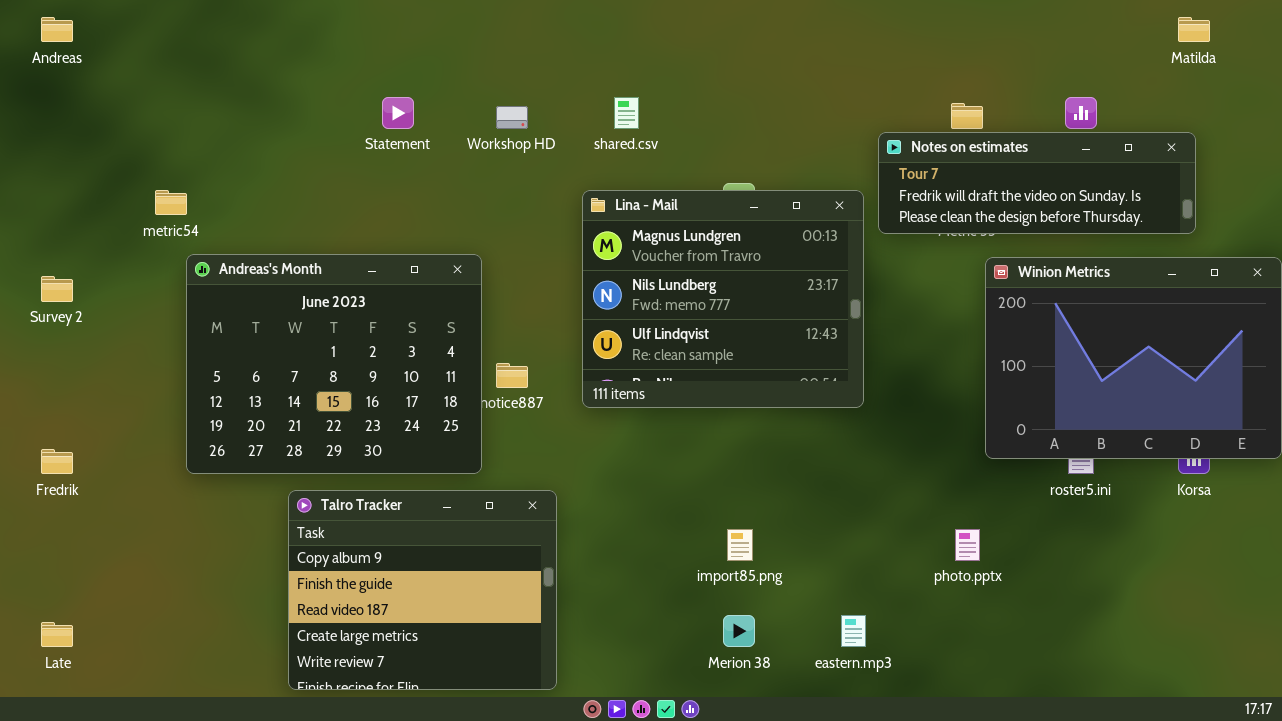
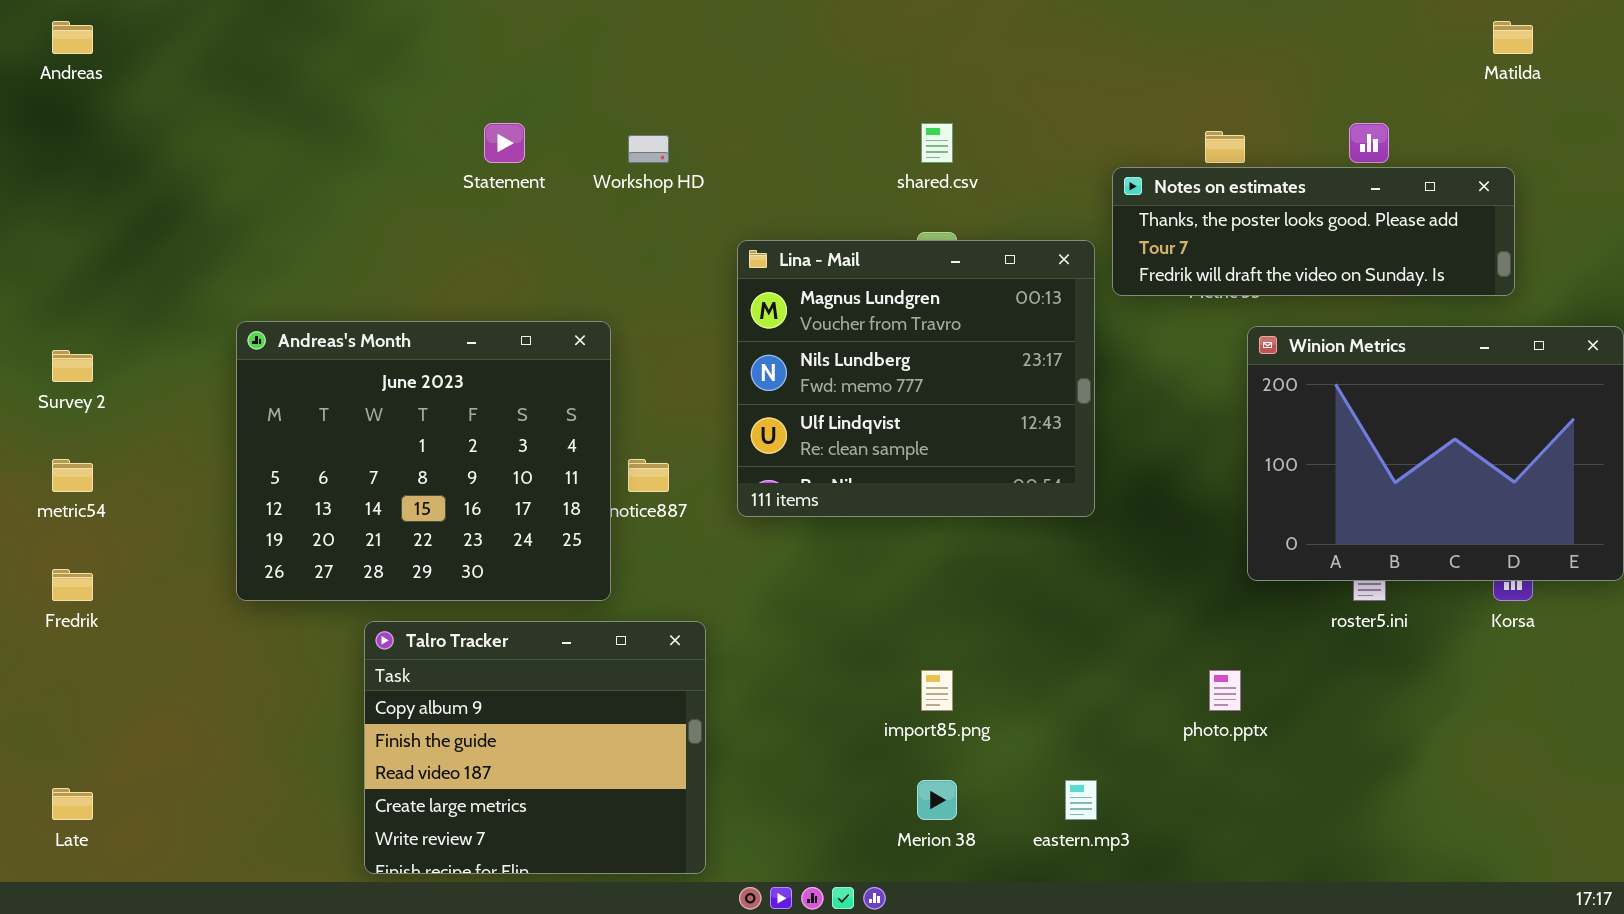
shared.csv: [614,97,639,129] -> [921,123,953,163], moved
Notes on estimates: [878,132,1196,234] -> [1112,167,1515,296], scrolled up 1 row
metric54: [155,190,187,215] -> [52,459,93,492], moved

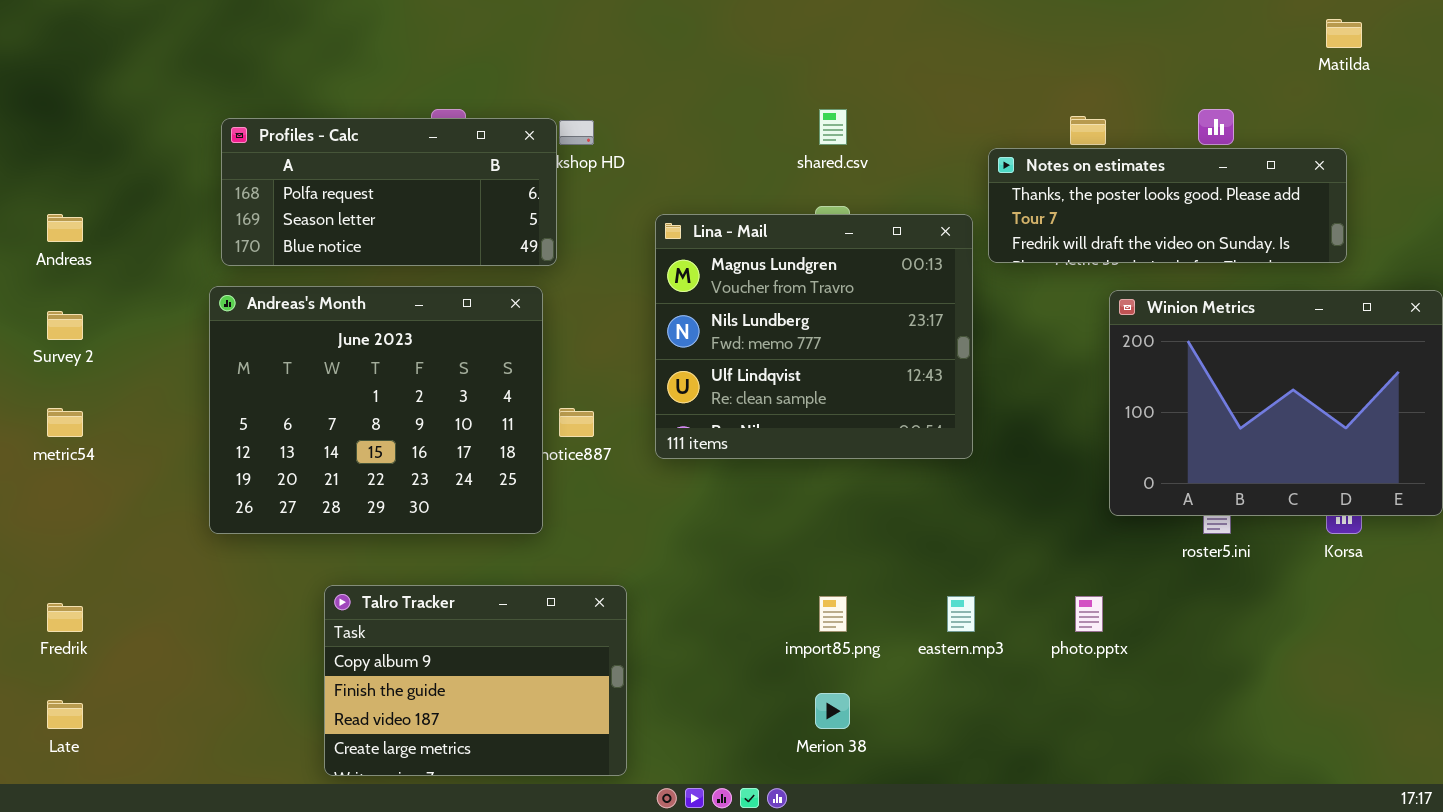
Andreas: [52,21,93,54] -> [47,214,83,242], moved
Profiles - Calc: none -> [221,118,557,266], opened
Fredrik: [52,569,93,601] -> [47,603,83,632], moved
Talro Tracker: [364,621,706,874] -> [324,585,627,776], resized
eastern.mp3: [1065,780,1097,820] -> [947,596,975,632], moved

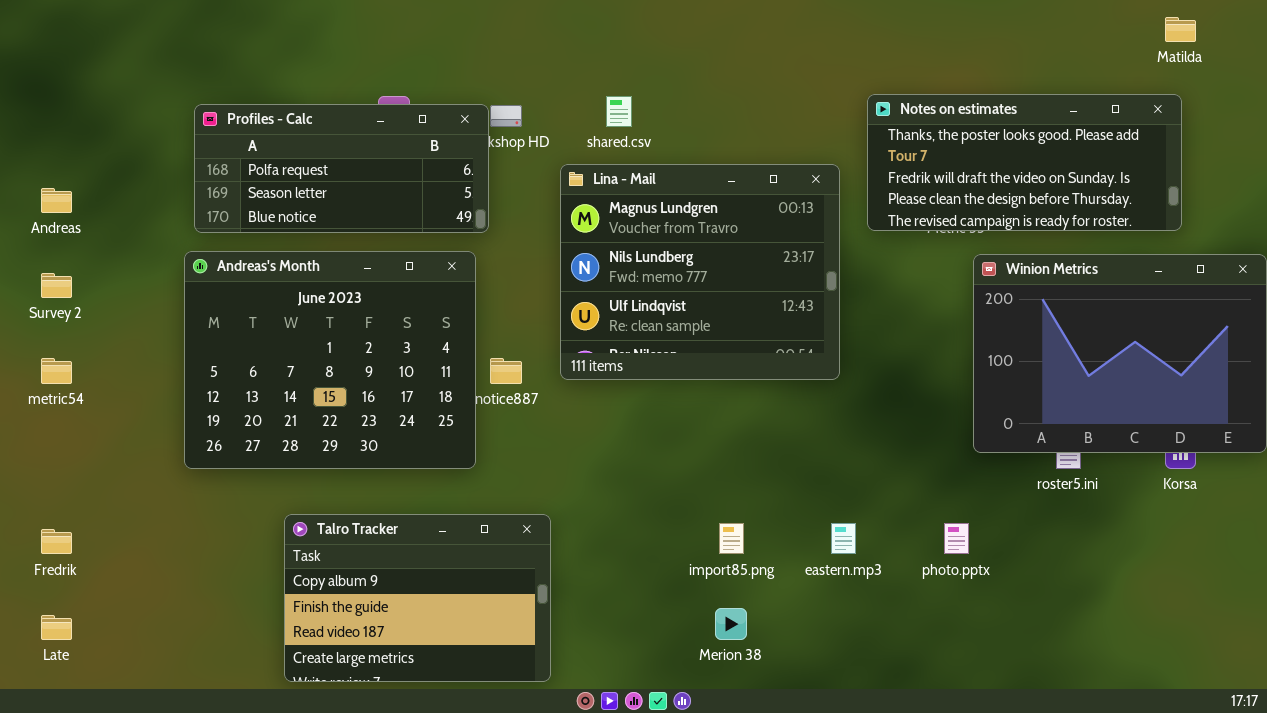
shared.csv: [819,109,847,145] -> [606,96,632,127], moved
Notes on estimates: [988,148,1347,263] -> [867,94,1182,231], resized
Lina - Mail: [655,214,973,459] -> [560,164,840,380], moved

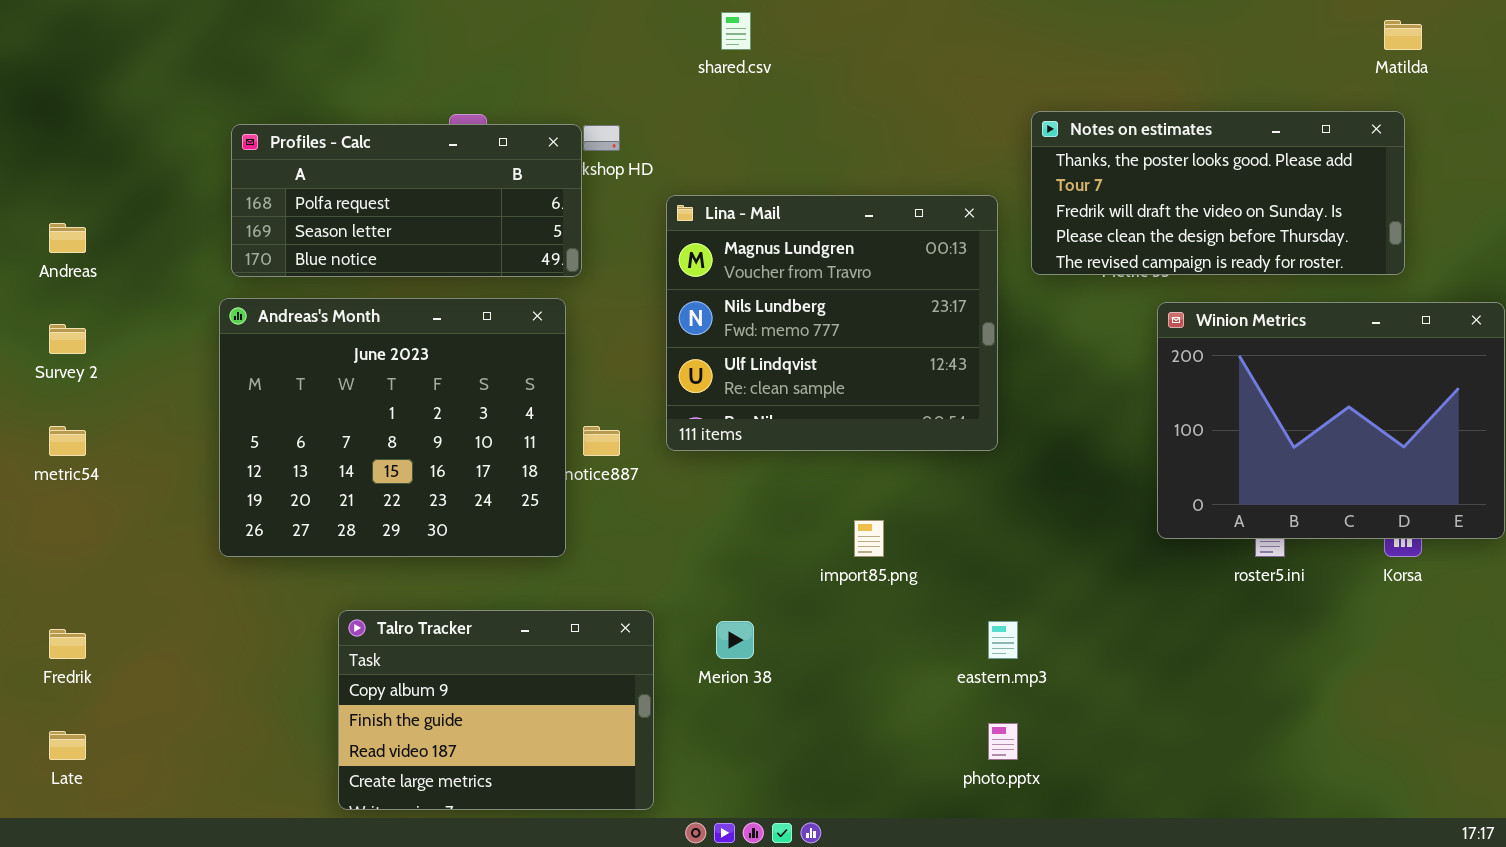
shared.csv: [606,96,632,127] -> [721,12,751,50], moved
import85.png: [719,523,744,554] -> [854,520,884,557], moved
photo.pptx: [944,523,969,554] -> [988,723,1018,760], moved
Merion 38: [715,608,747,640] -> [716,621,754,659], moved

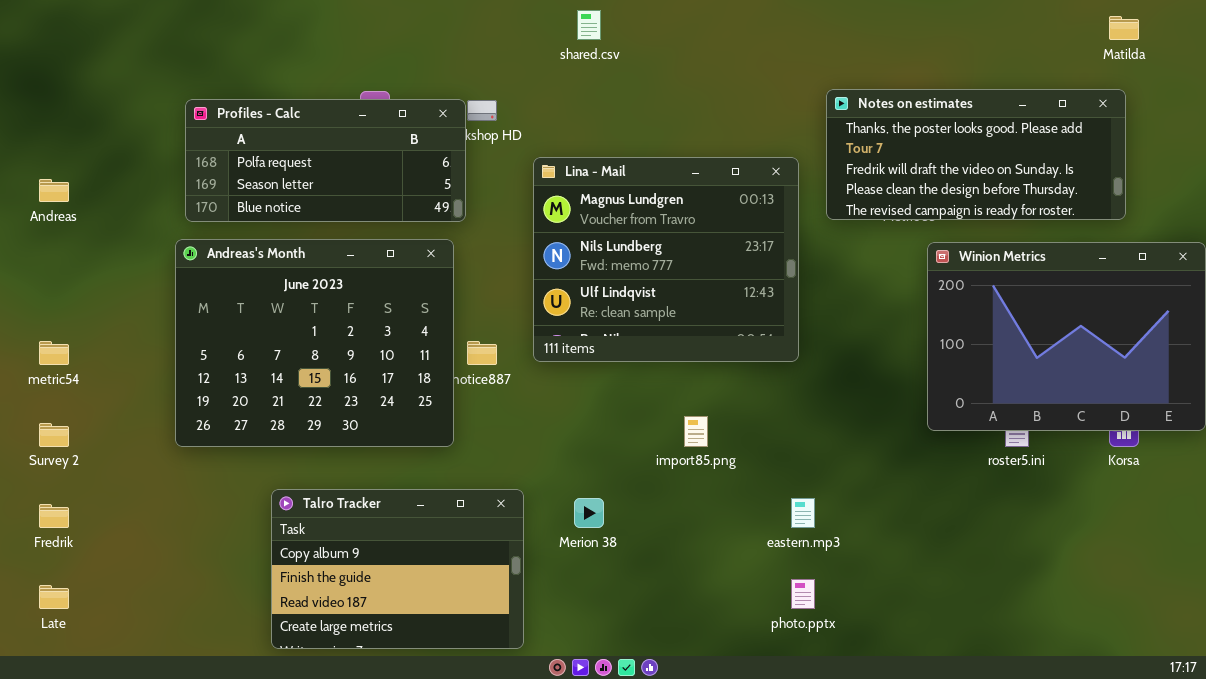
Survey 2: [49,324,86,354] -> [39,423,69,447], moved

